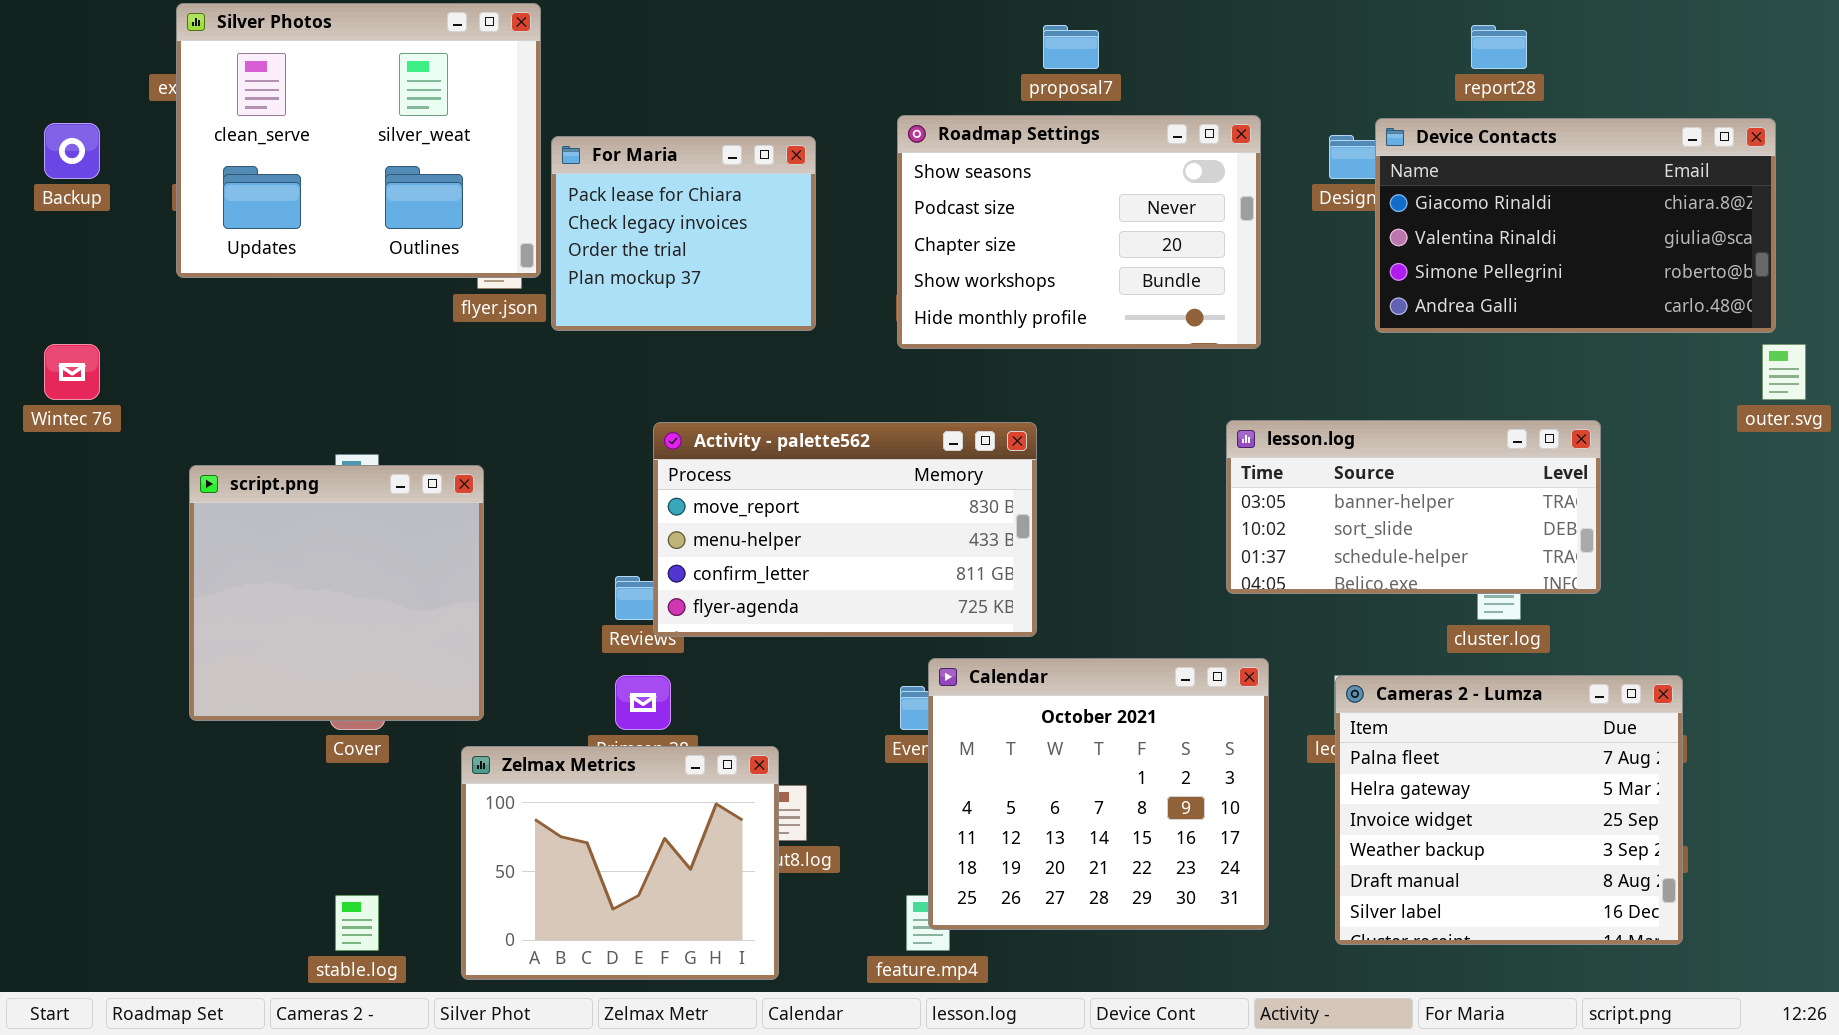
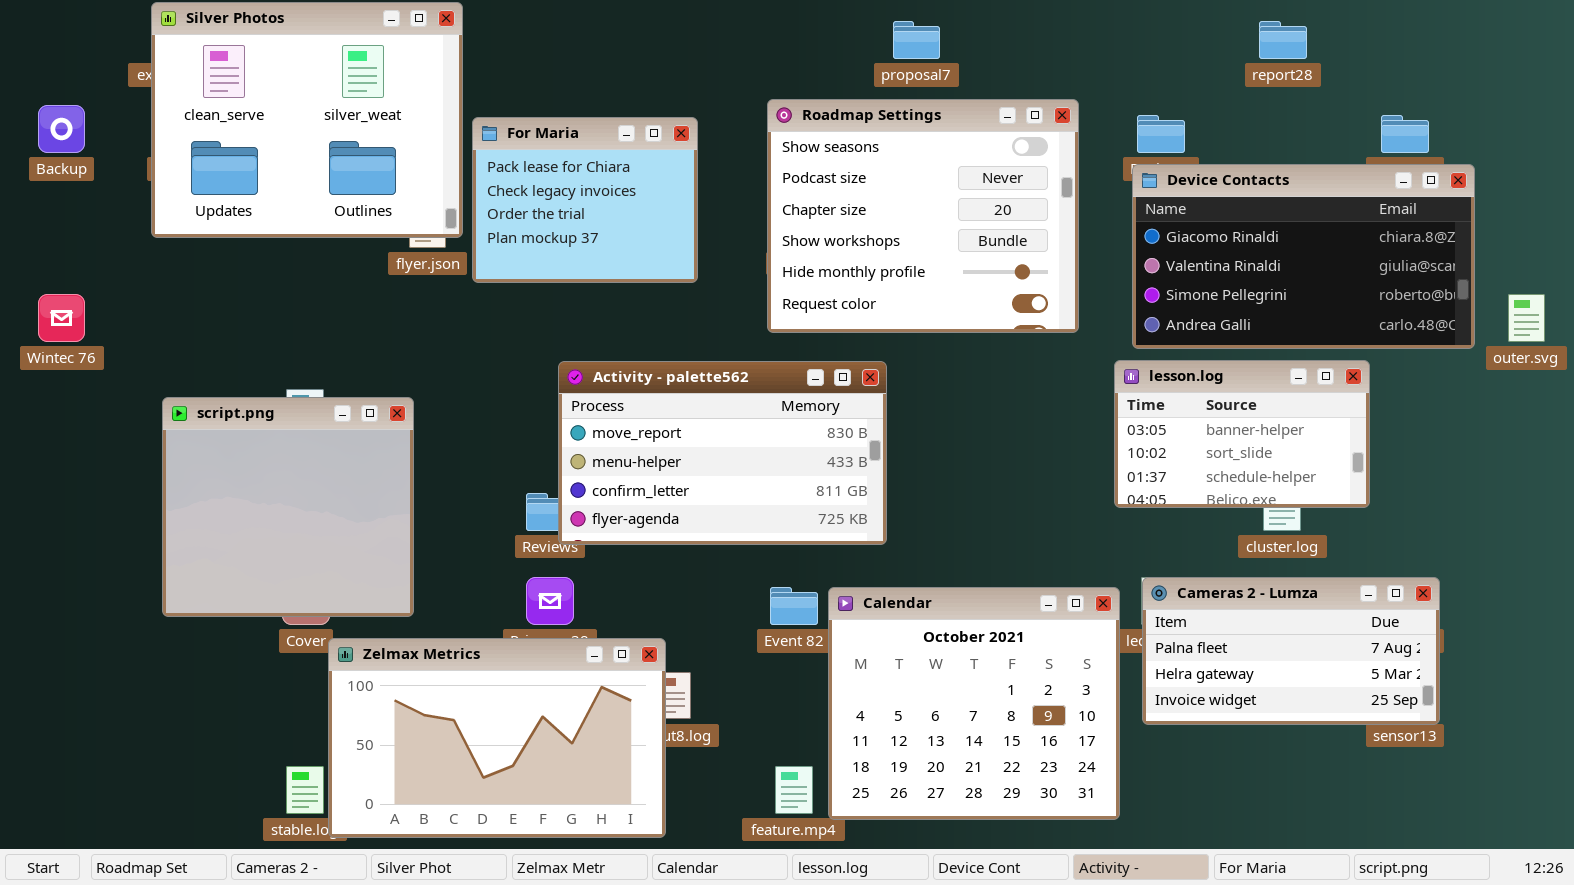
Roadmap Settings: [897,115,1261,349] -> [767,99,1079,333], resized
Device Contacts: [1375,118,1776,333] -> [1132,164,1475,349], moved
lesson.log: [1226,420,1601,594] -> [1114,360,1370,508], resized
Calendar: [928,658,1269,930] -> [828,587,1120,820], moved
Cameras 2 - Lumza: [1335,675,1683,945] -> [1142,577,1440,725], resized
Zelmax Metrics: [461,746,779,980] -> [328,638,666,838], resized

